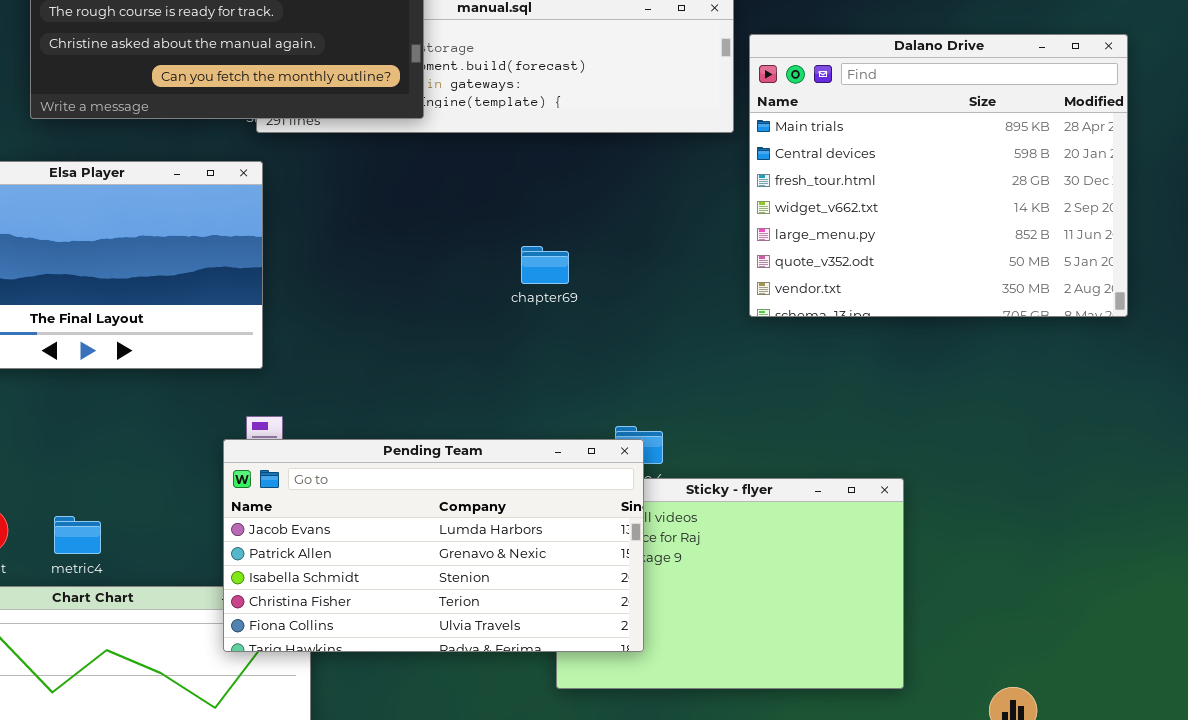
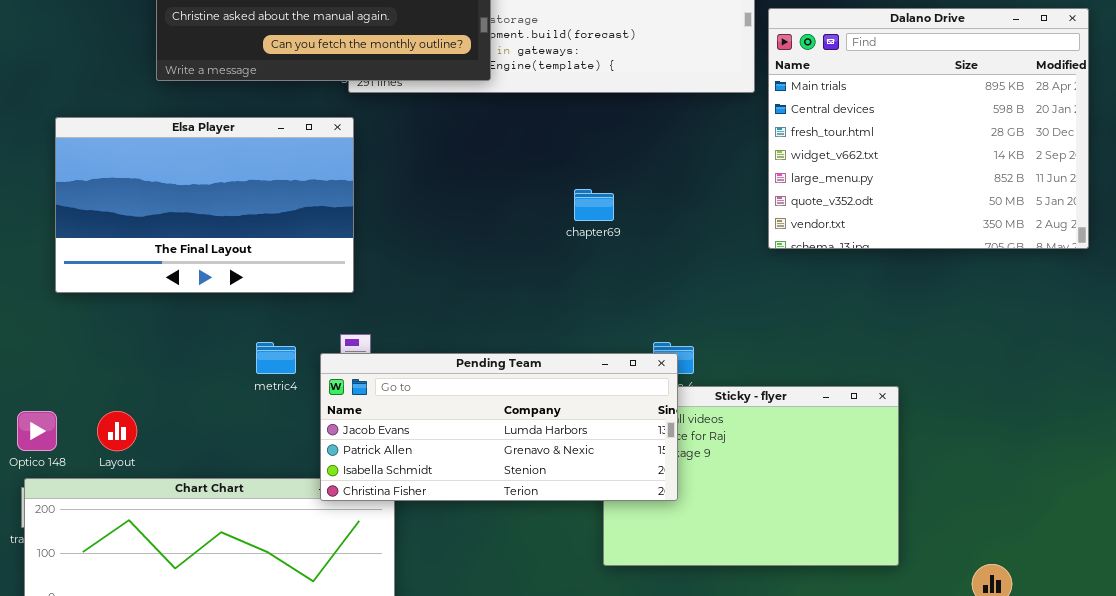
Pending Team: [223,439,644,652] -> [320,353,678,501], resized
metric4: [54,516,101,554] -> [256,342,296,374], moved

